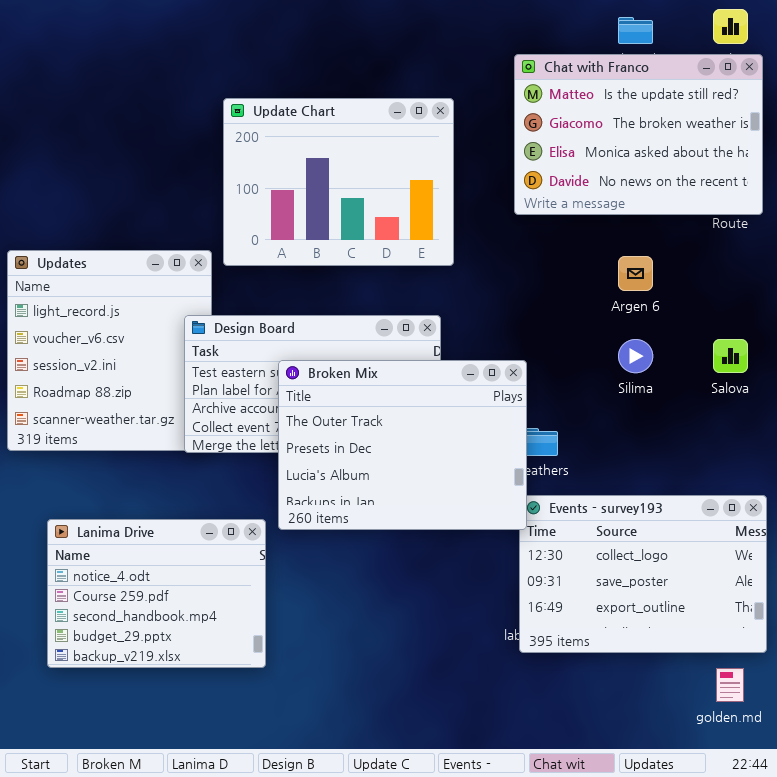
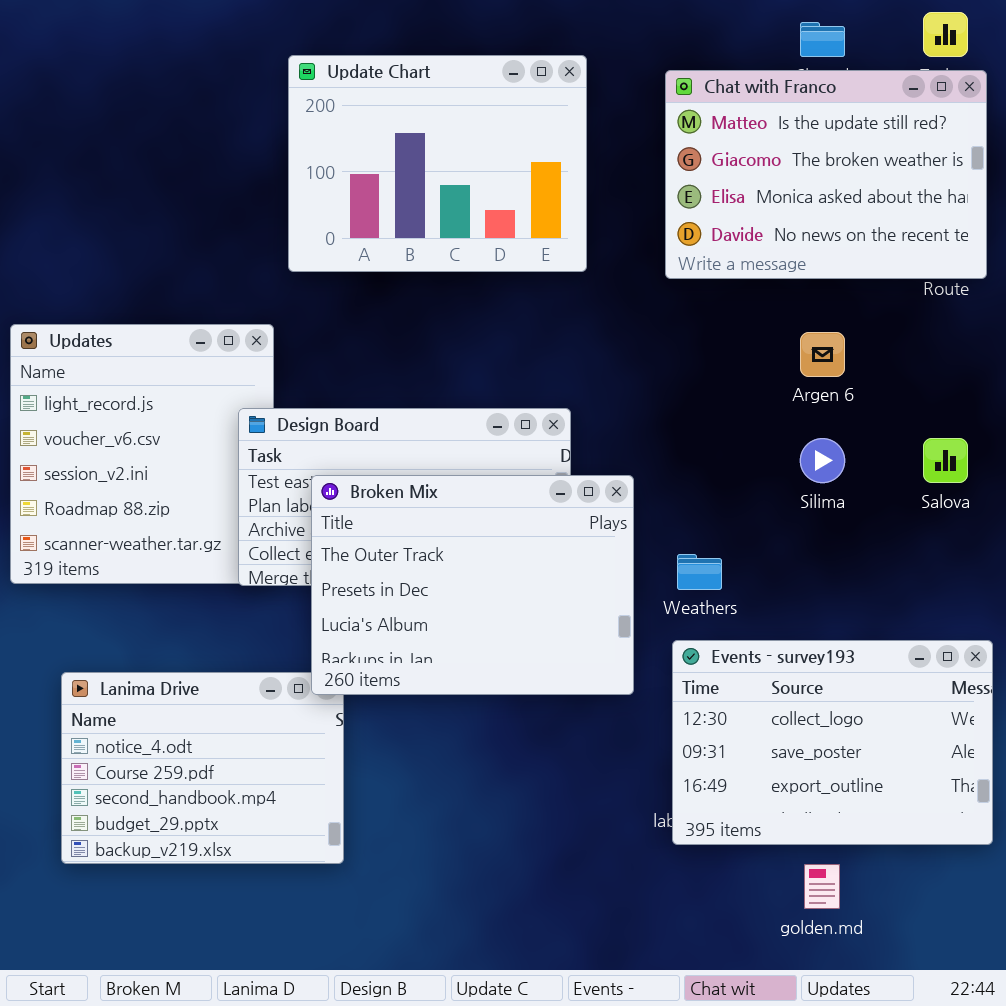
Update Chart: [223,98,454,266] -> [288,55,587,272], moved
Broken Mix: [278,360,527,530] -> [311,475,634,695], moved
golden.md: [716,668,744,702] -> [804,864,840,909], moved

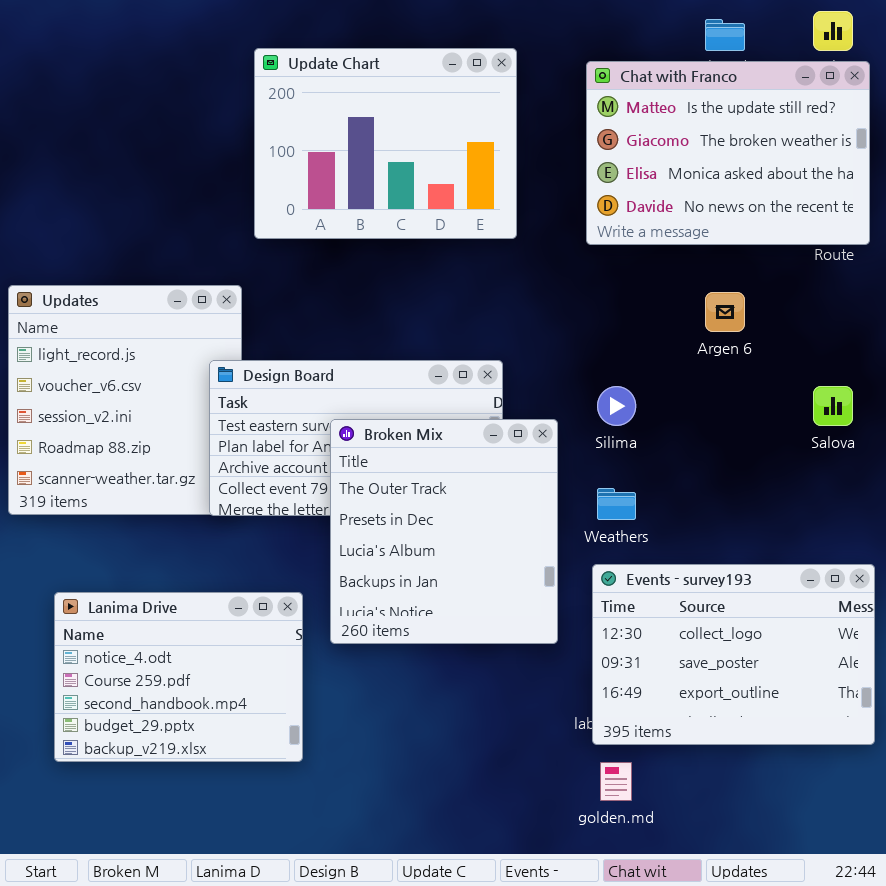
Silima: [800,438,845,483] -> [597,386,636,426], moved
Broken Mix: [311,475,634,695] -> [330,419,558,644], resized
golden.md: [804,864,840,909] -> [600,762,632,801], moved

